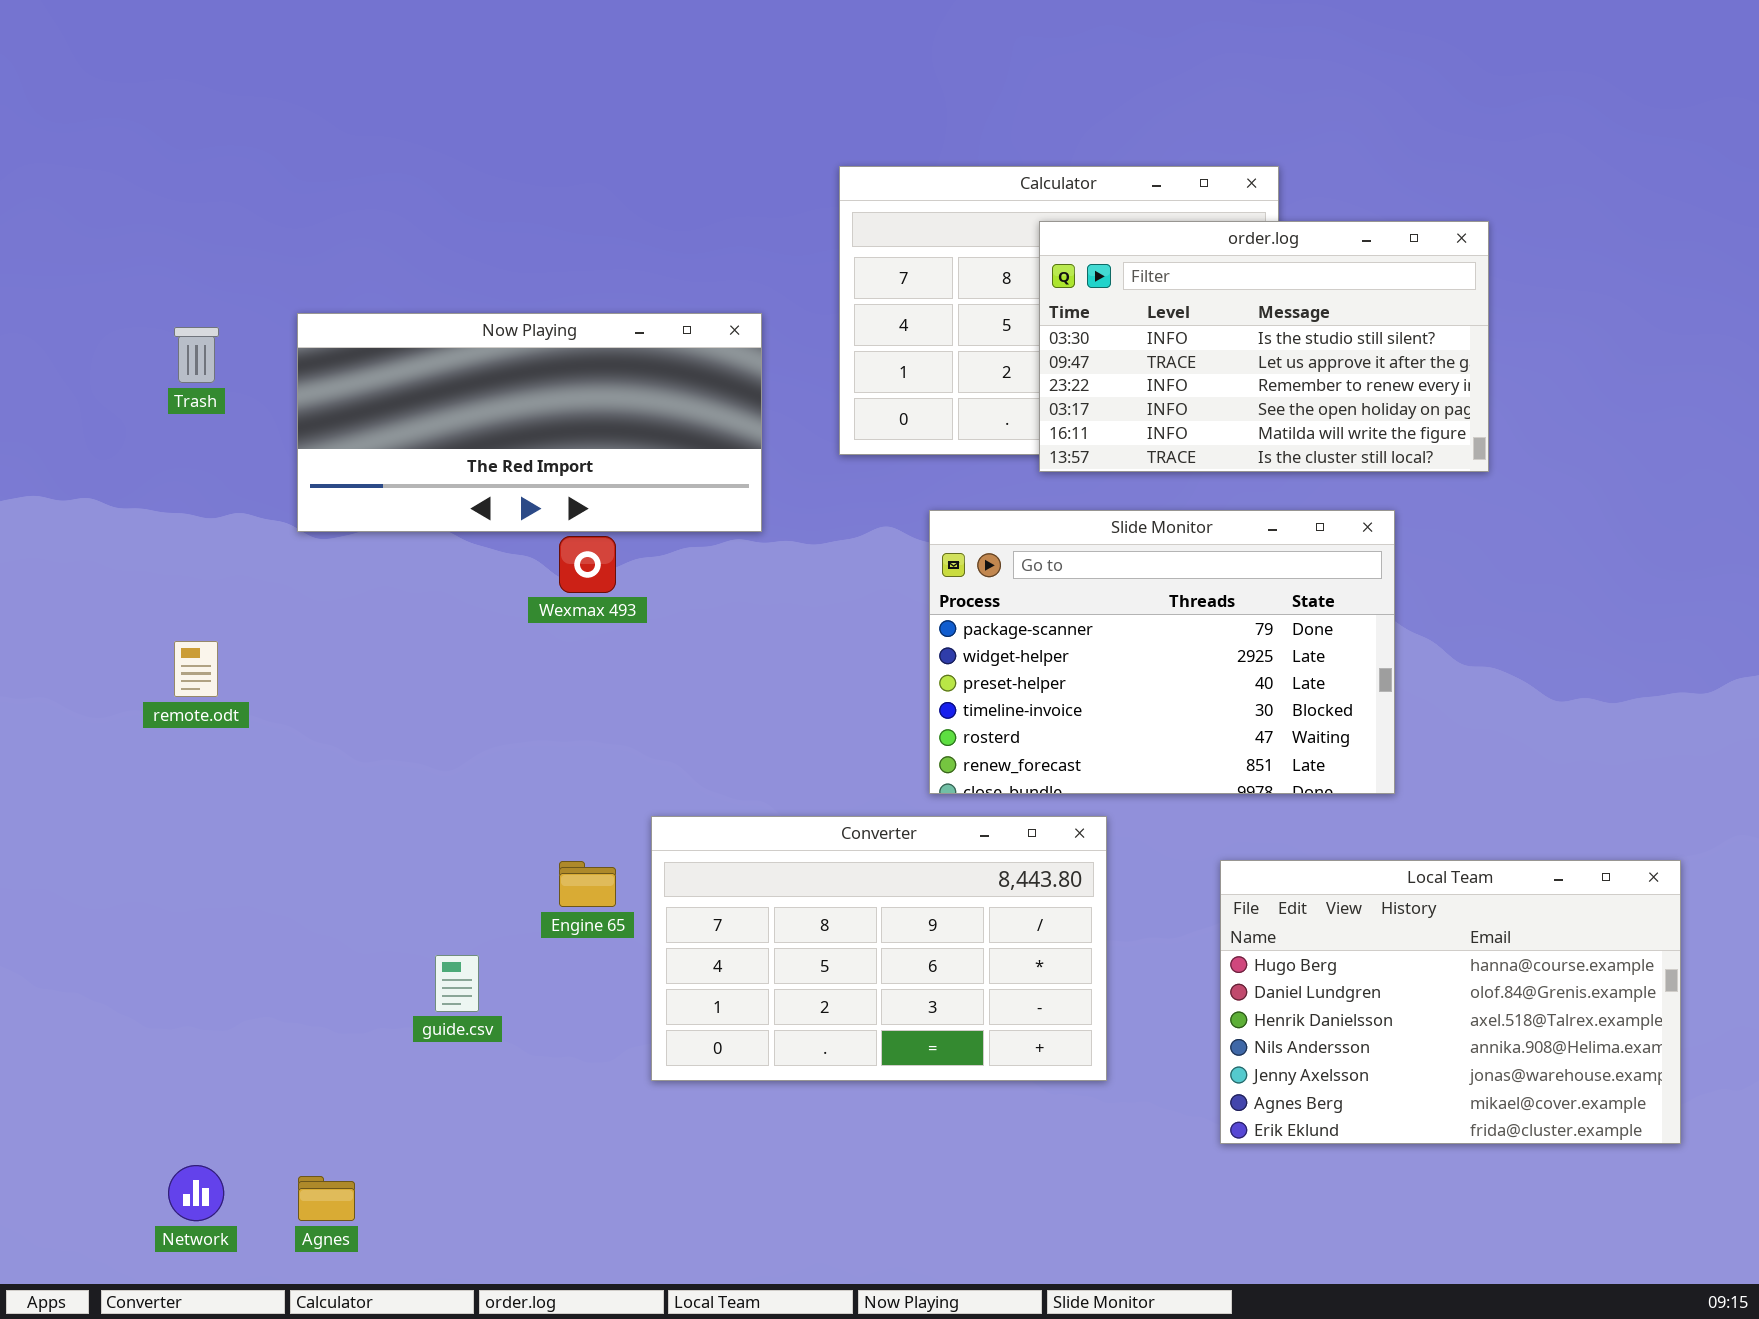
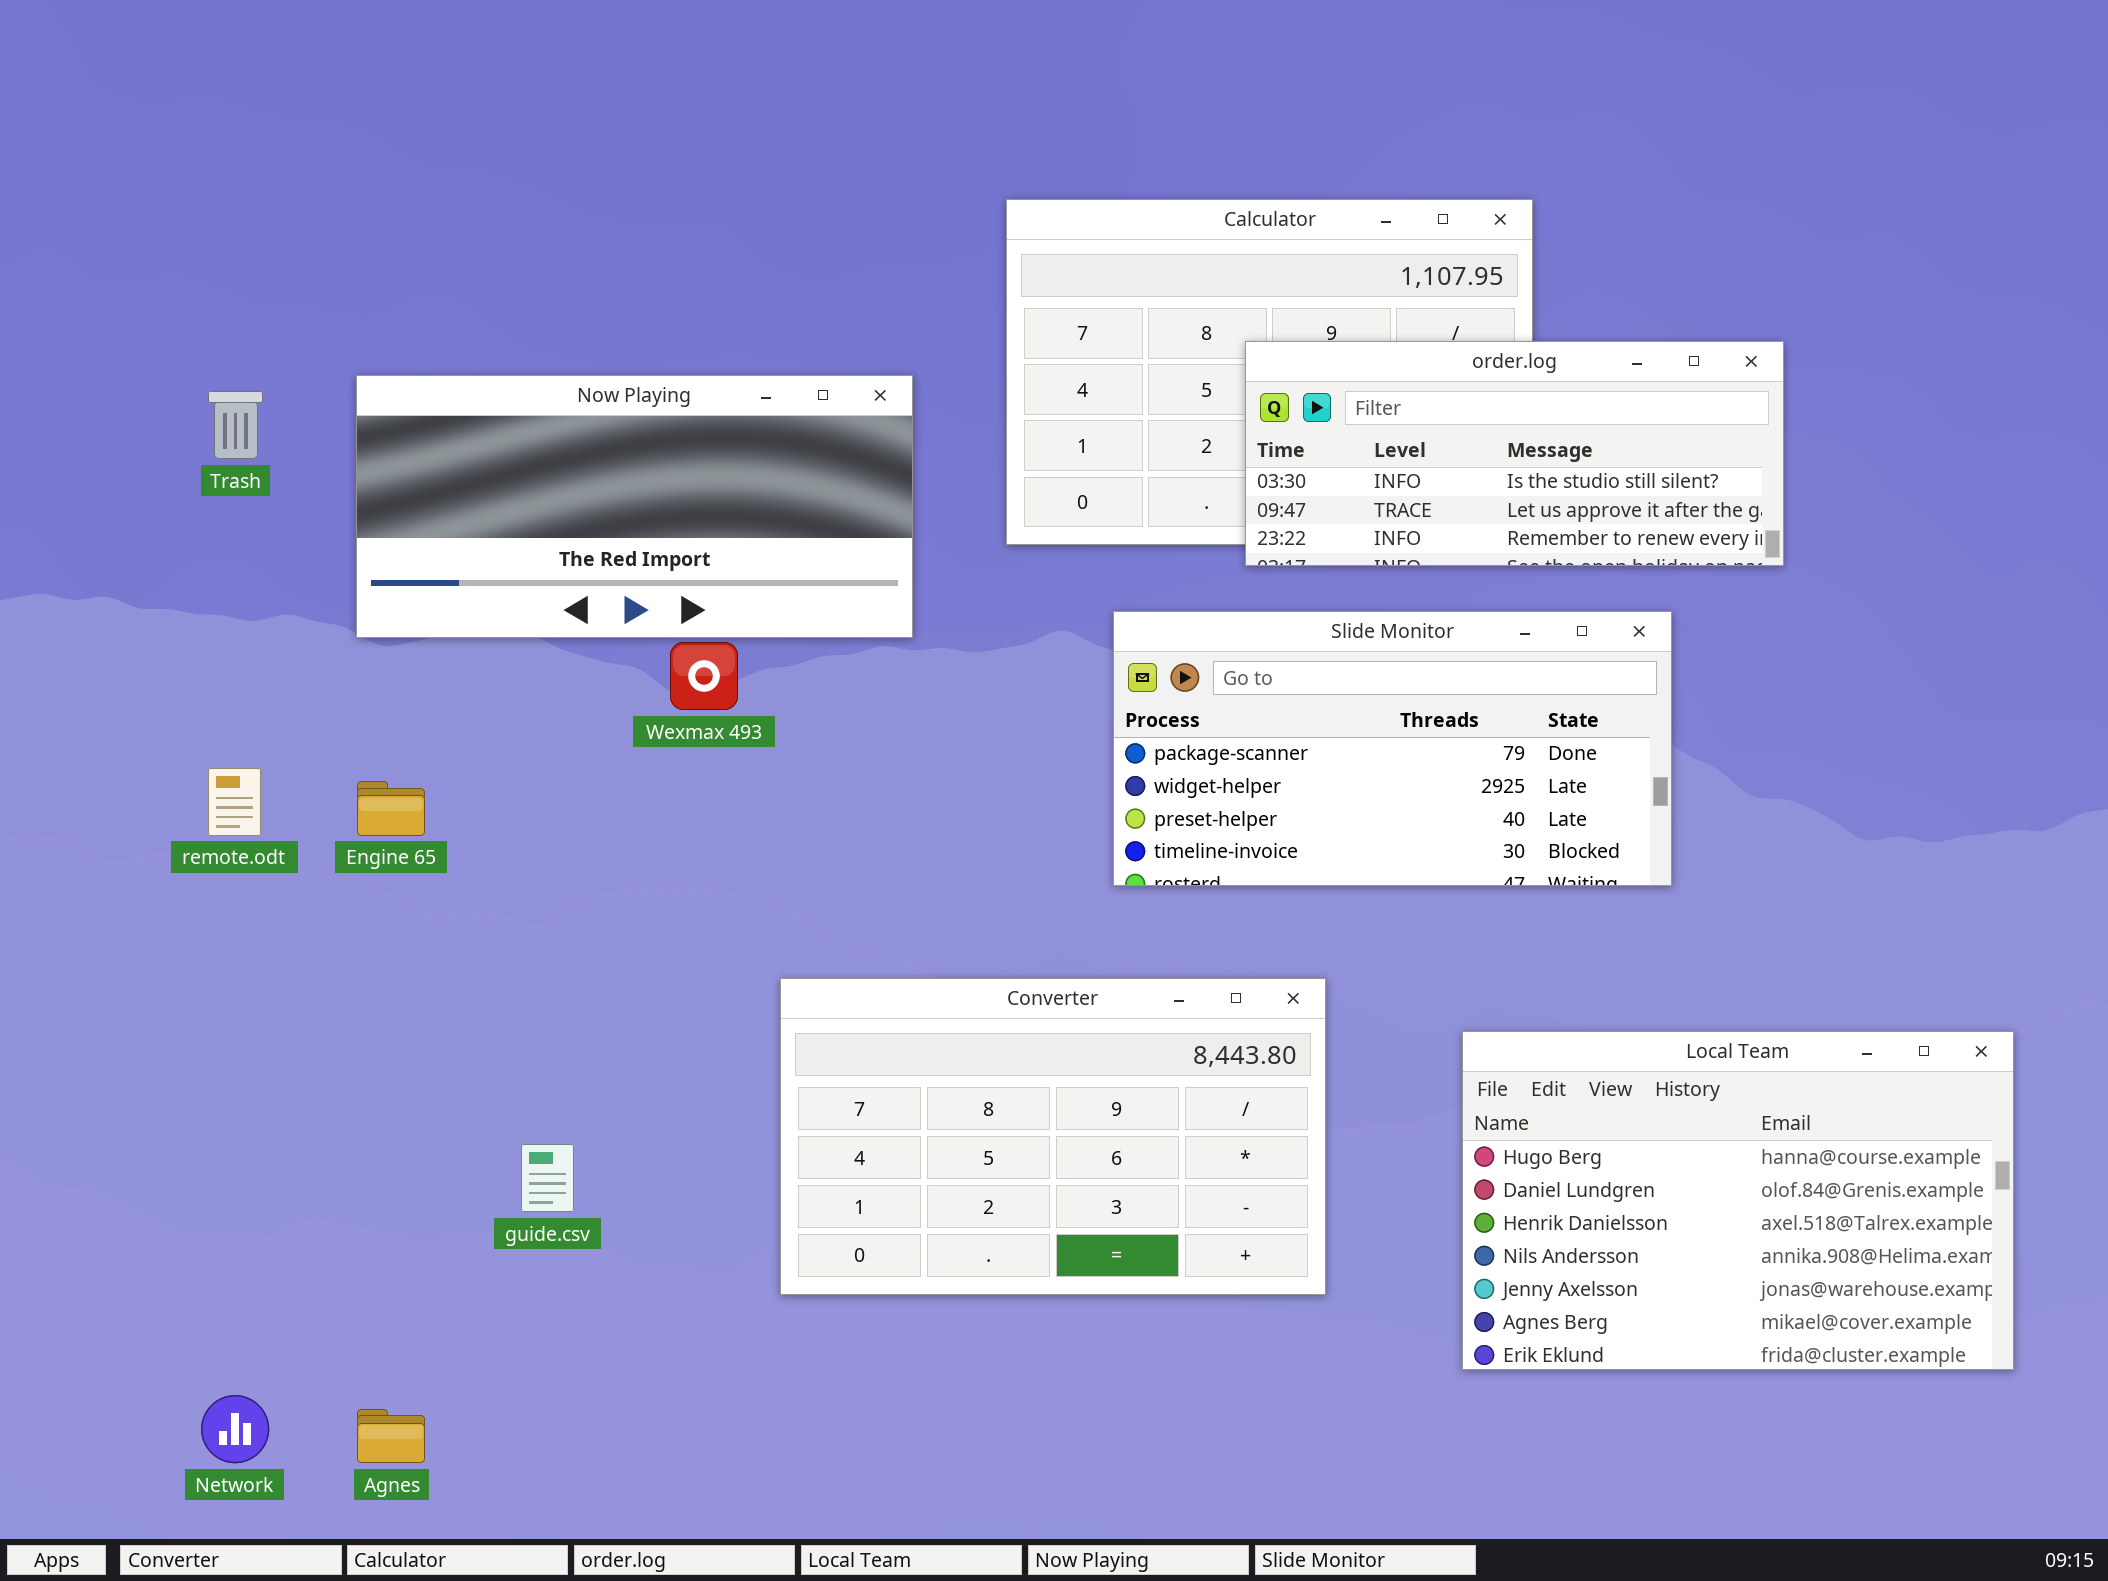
order.log: [1039,221,1489,472] -> [1245,341,1784,566], resized
Slide Monitor: [929,510,1395,794] -> [1113,611,1672,886], resized
Engine 65: [559,861,616,907] -> [357,781,425,836], moved

